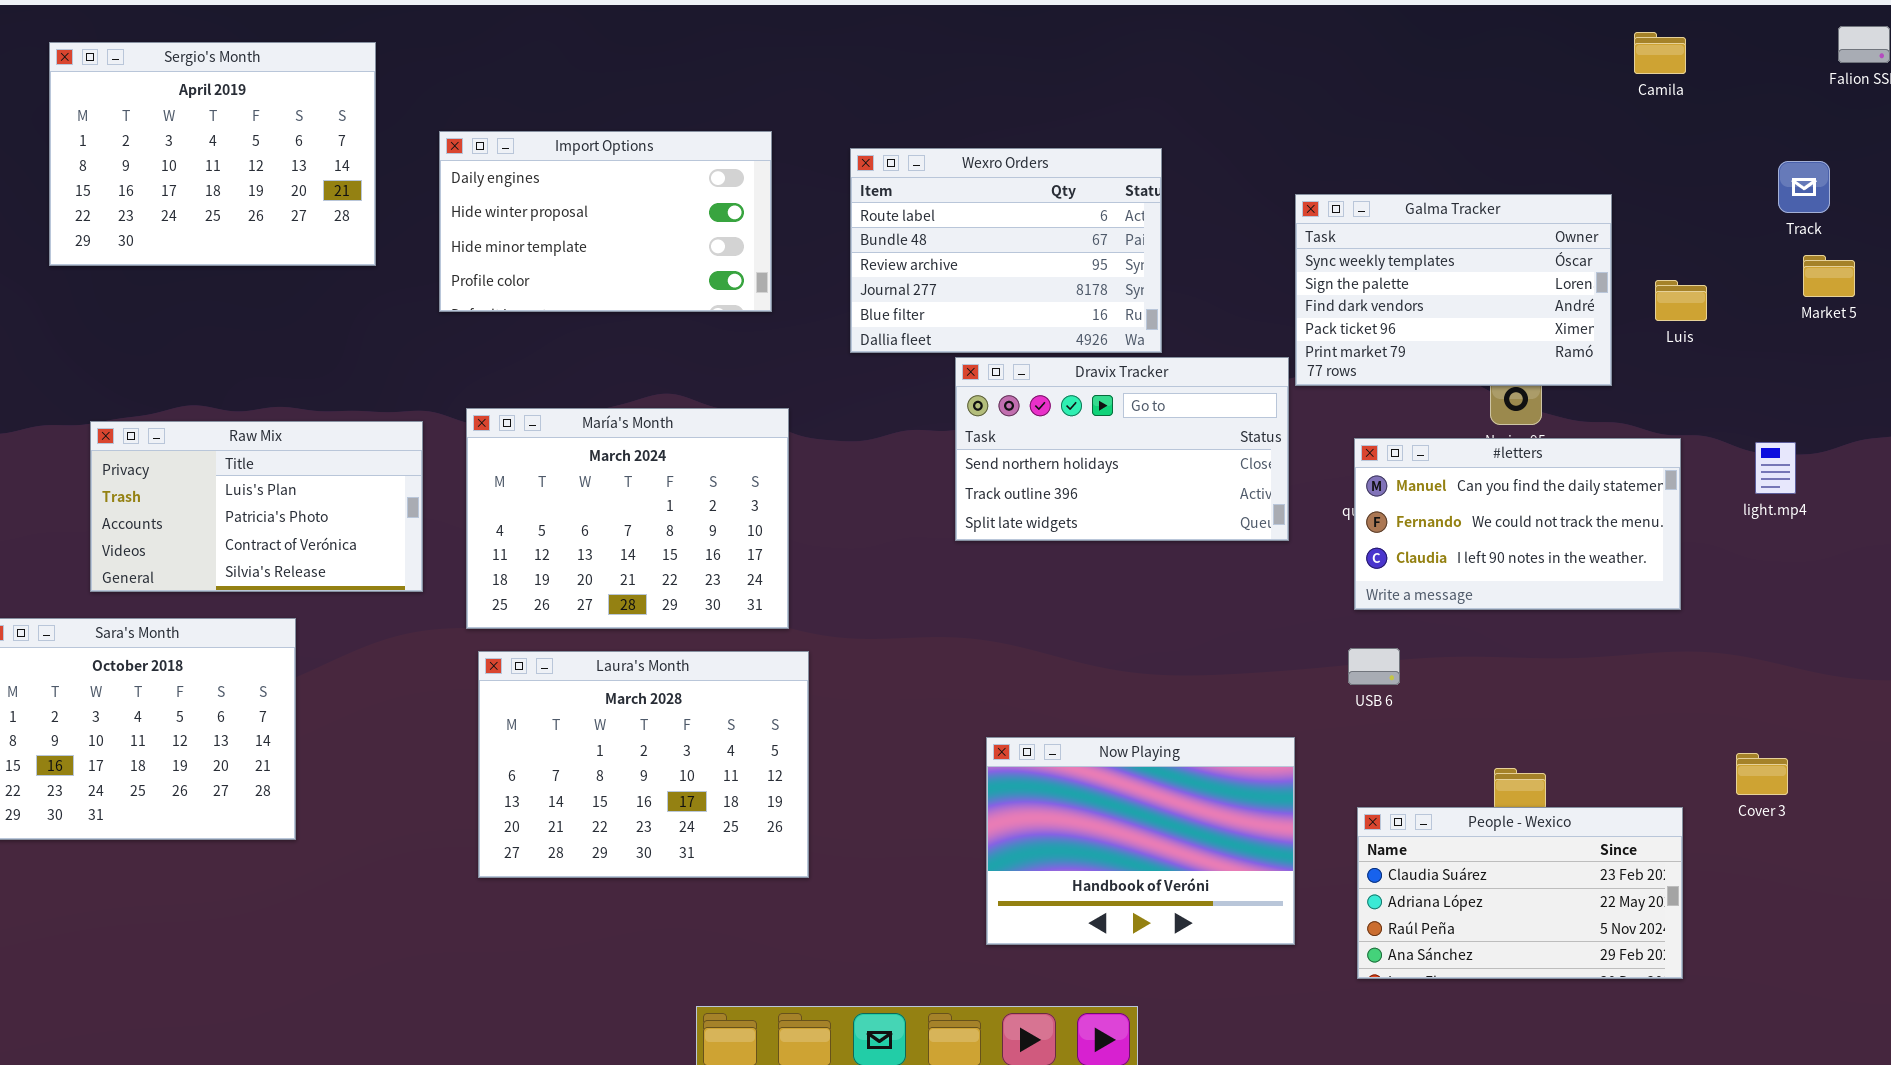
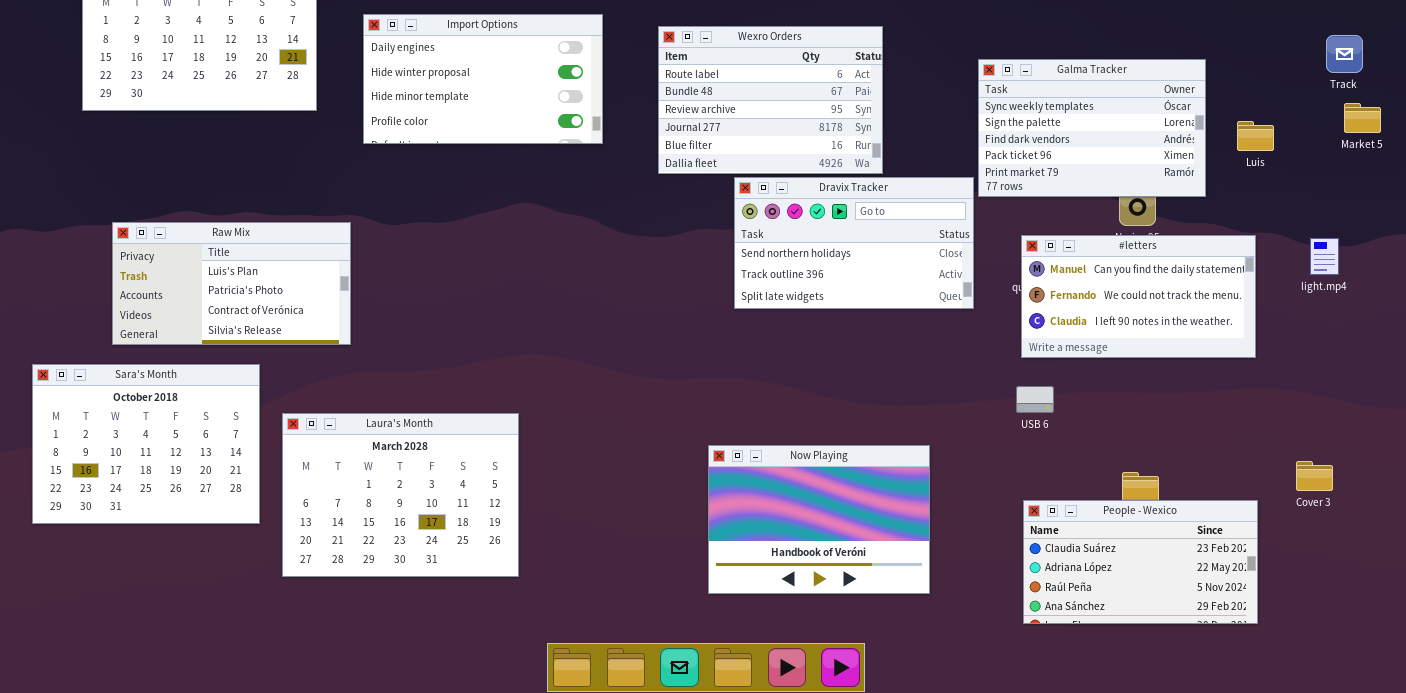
María's Month: [466,408,789,629] -> none, closed
Laura's Month: [478,651,809,878] -> [282,413,519,577], moved
Now Playing: [986,737,1295,945] -> [708,445,930,594], moved

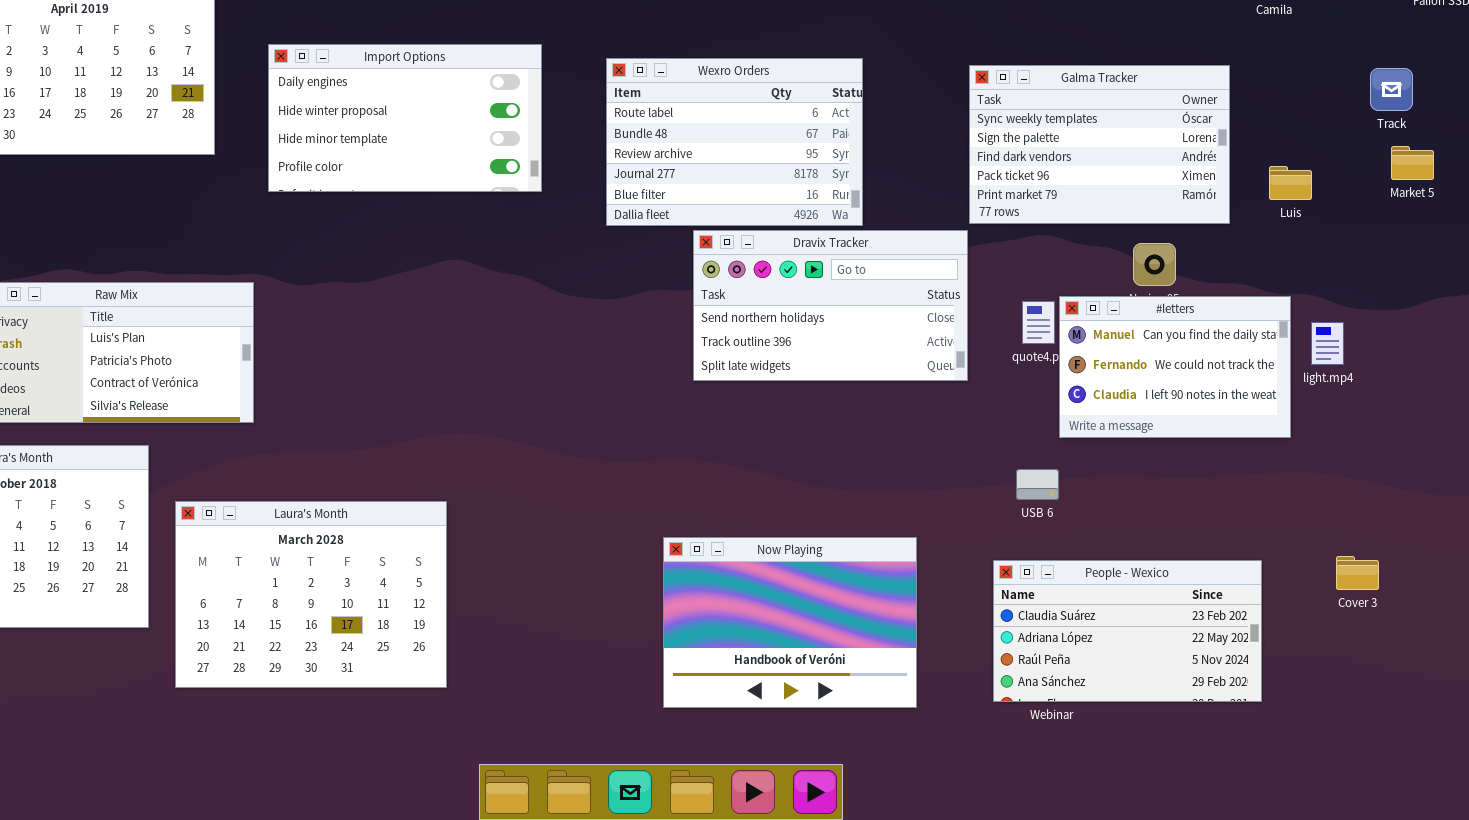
Galma Tracker: [978,59,1206,197] -> [969,65,1230,224], moved
#letters: [1021,235,1256,358] -> [1059,296,1291,438], resized
light.mp4: [1310,238,1339,275] -> [1311,322,1344,365], moved
People - Wexico: [1023,500,1258,624] -> [993,560,1262,702], moved

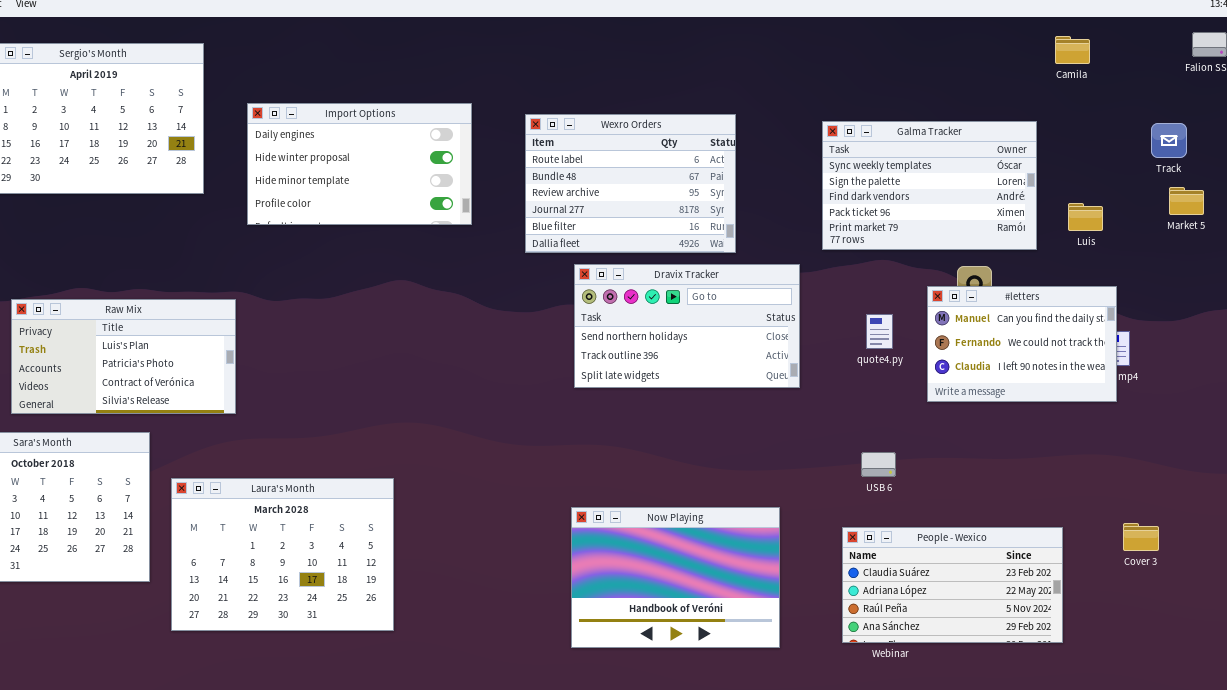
Dravix Tracker: [693,230,968,381] -> [574,264,800,388], moved
#letters: [1059,296,1291,438] -> [927,286,1117,402], moved

